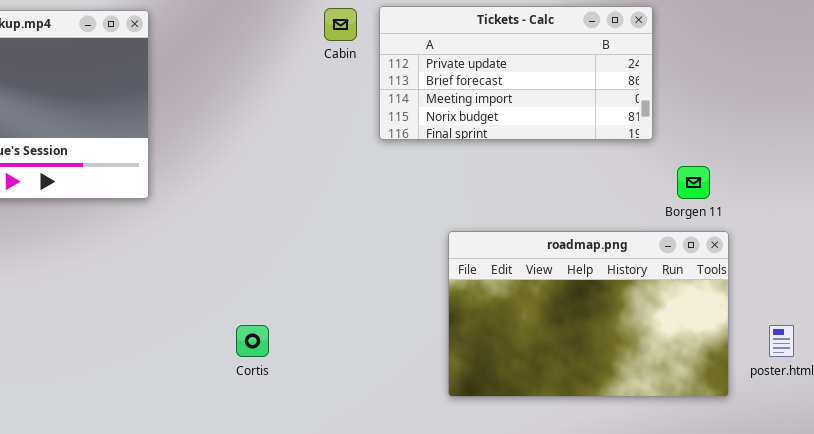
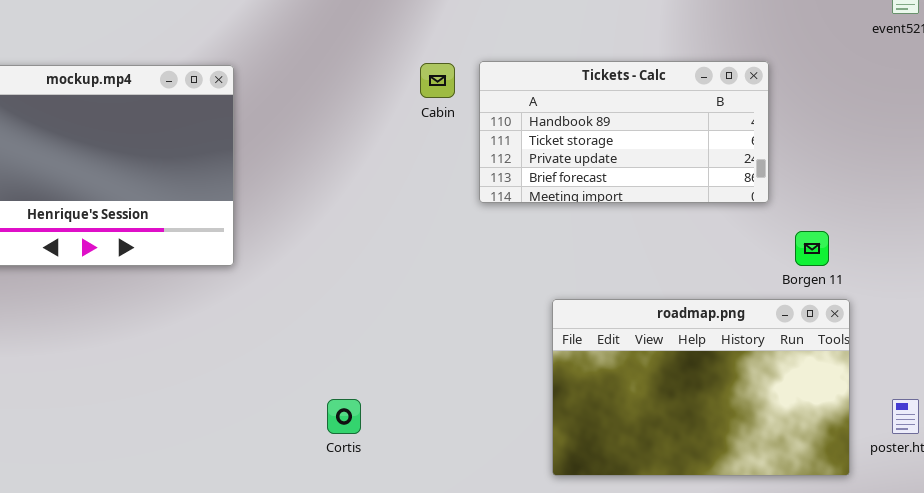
Tickets - Calc: [379,6,653,140] -> [479,61,769,203], scrolled up 2 rows

